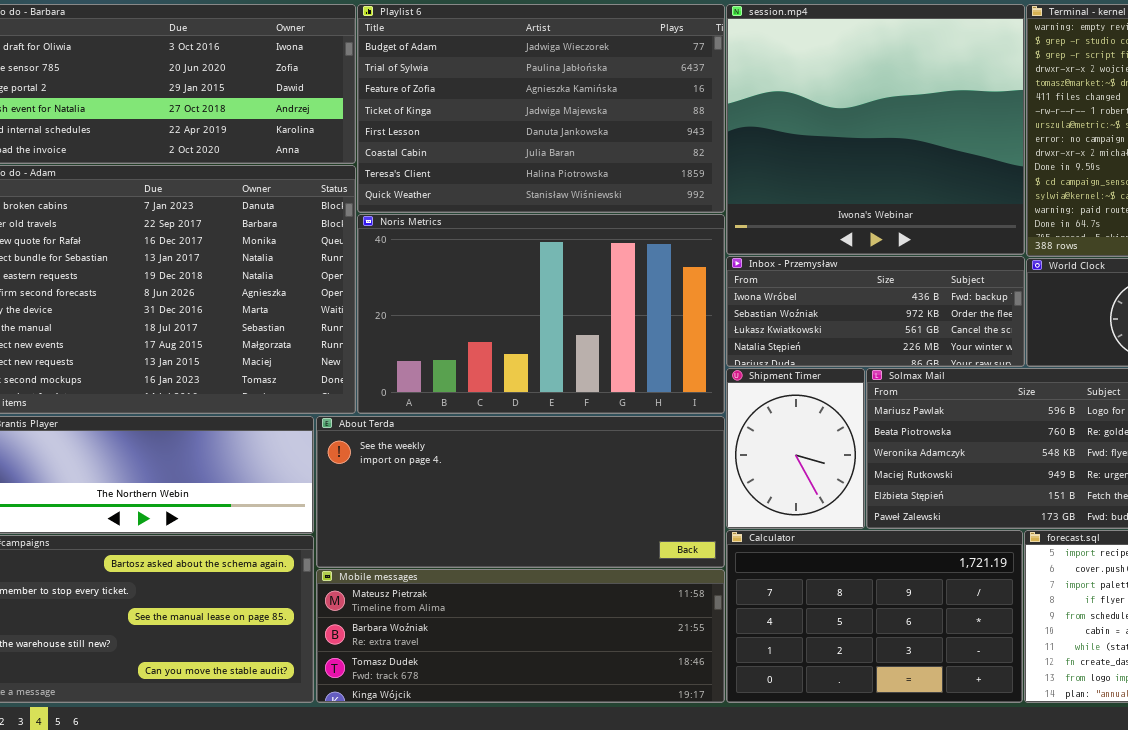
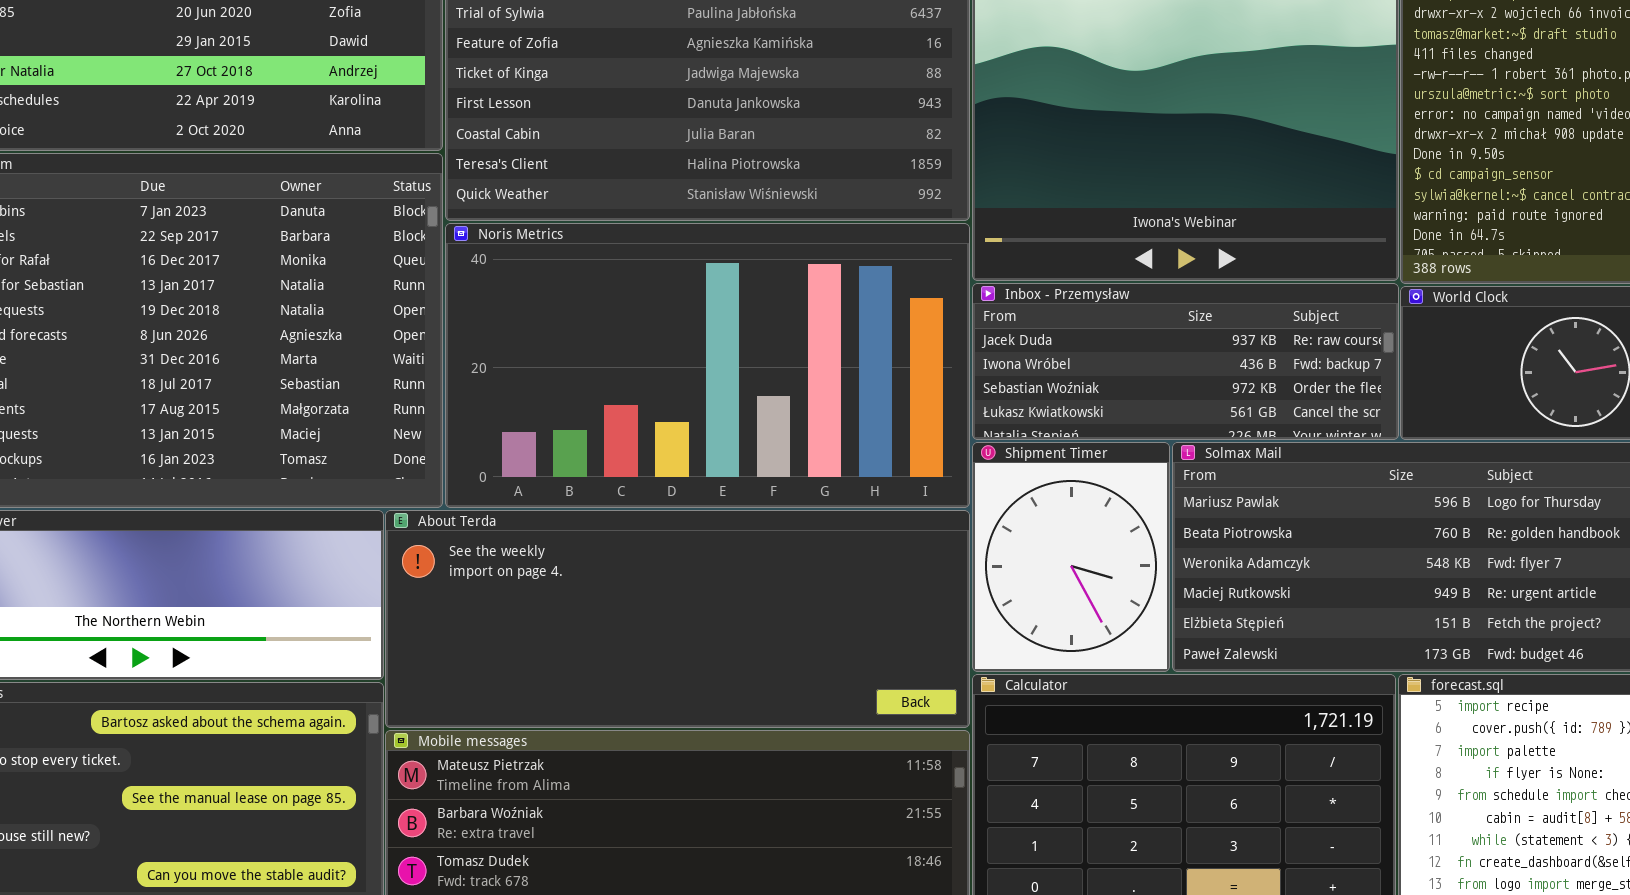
Inbox - Przemysław: [726,256,1025,367] -> [972,283,1399,440], scrolled up 1 row

